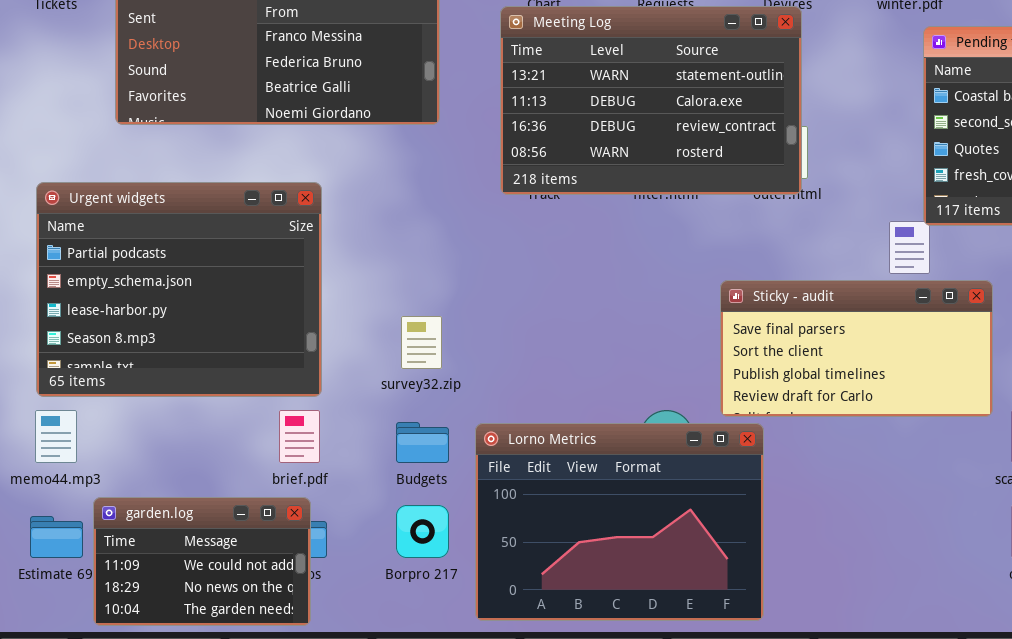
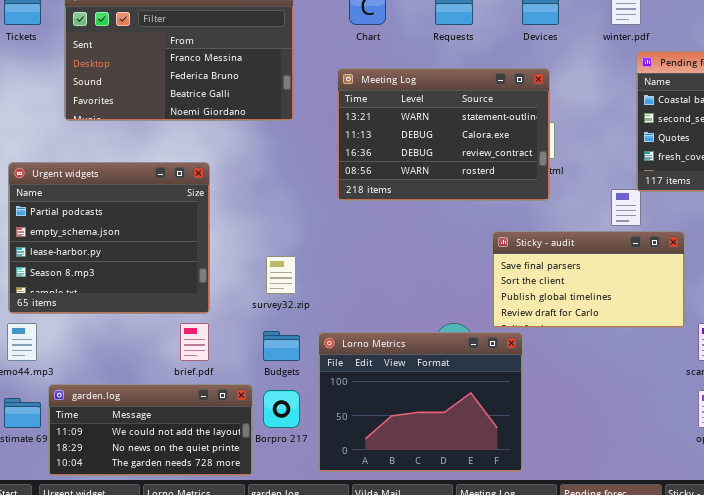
Meeting Log: [500,6,802,195] -> [337,68,550,201], moved
garden.log: [93,497,311,626] -> [48,384,253,476], resized

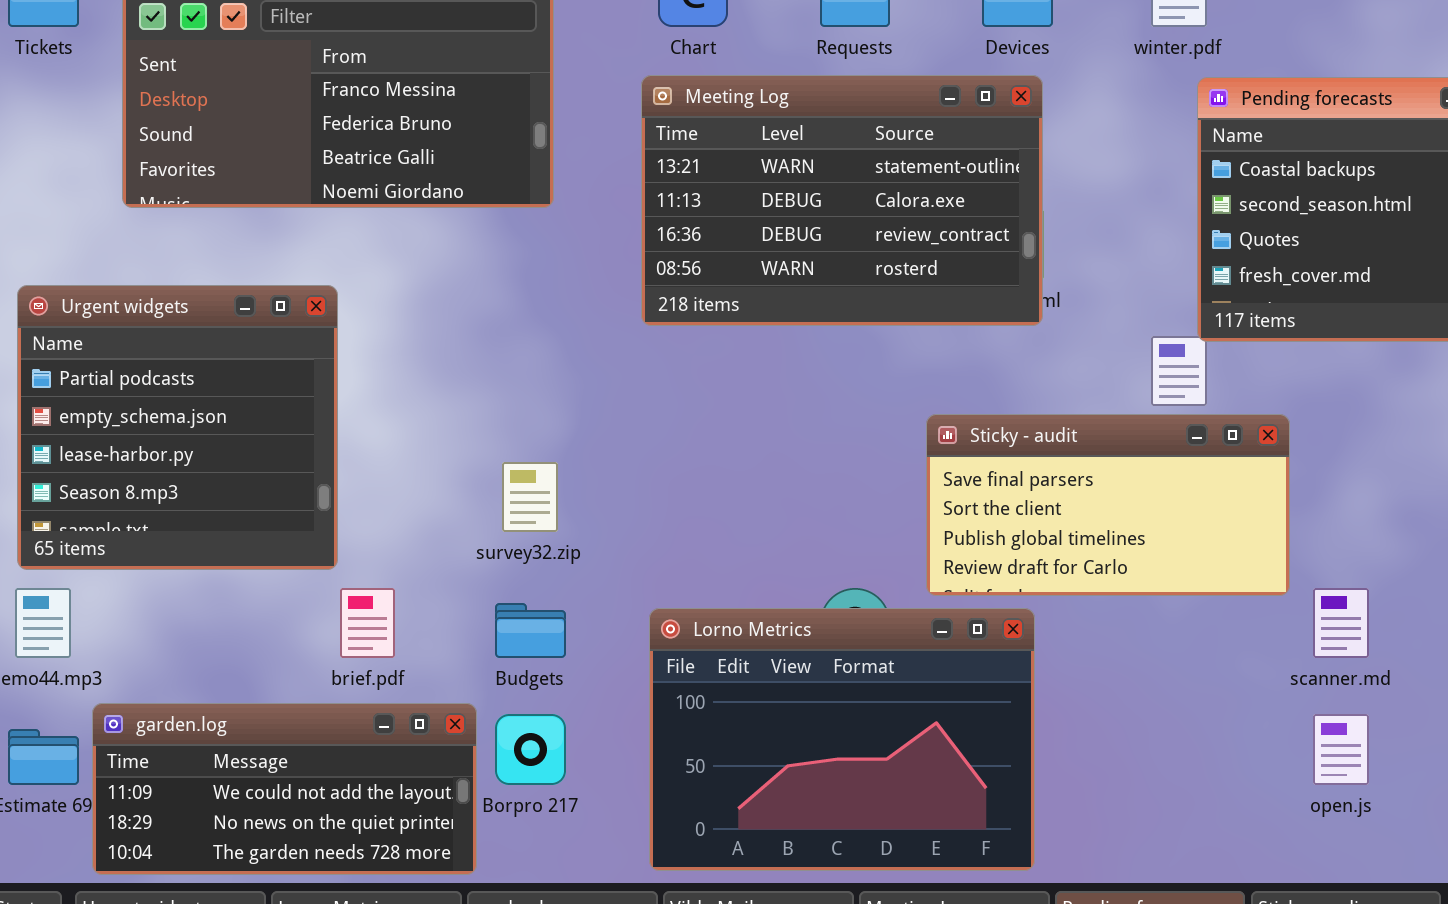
Meeting Log: [337,68,550,201] -> [641,75,1043,326], moved
Urgent widgets: [8,162,210,314] -> [17,285,338,570], resized
Lorno Metrics: [318,332,523,472] -> [649,608,1035,871], moved

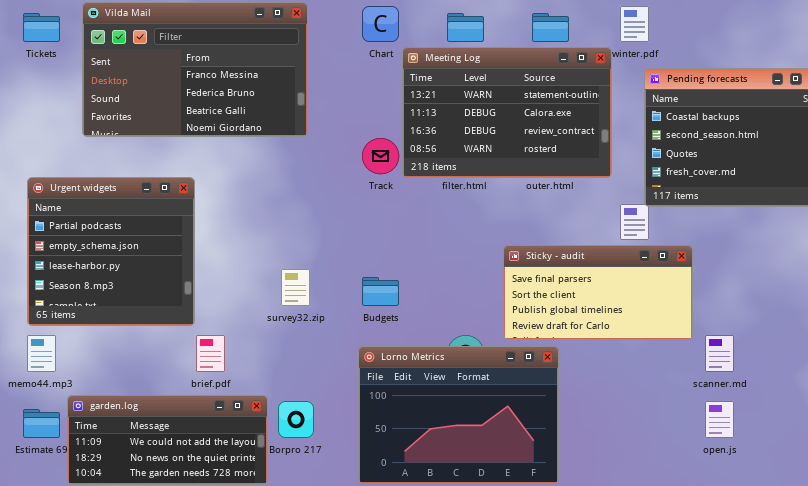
Meeting Log: [641,75,1043,326] -> [402,47,612,178], moved
Budgets: [495,603,566,658] -> [362,277,399,306], moved

